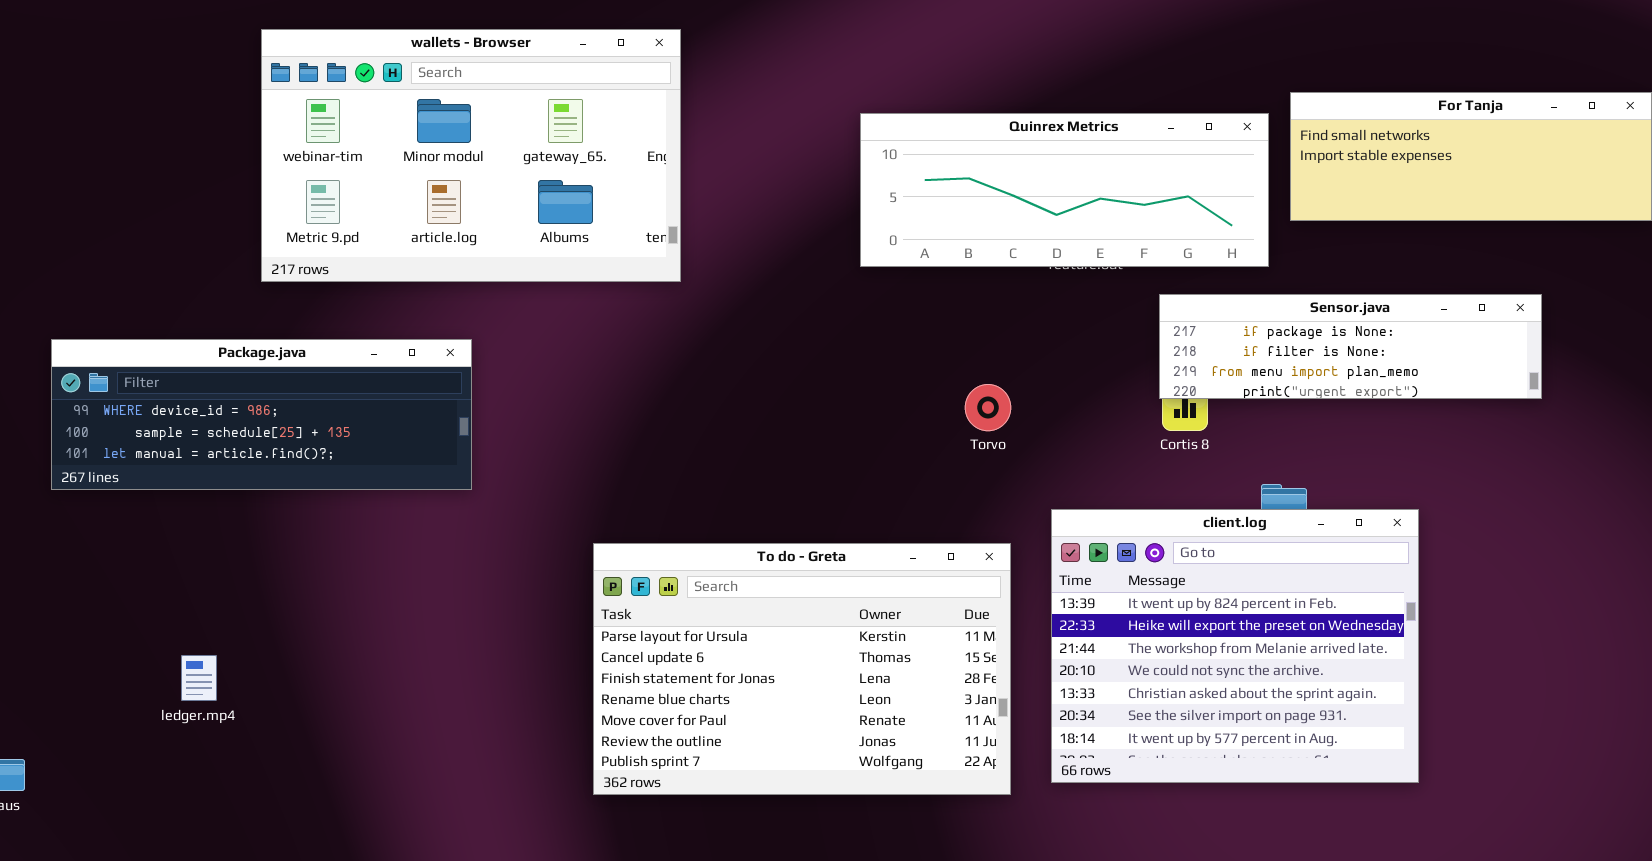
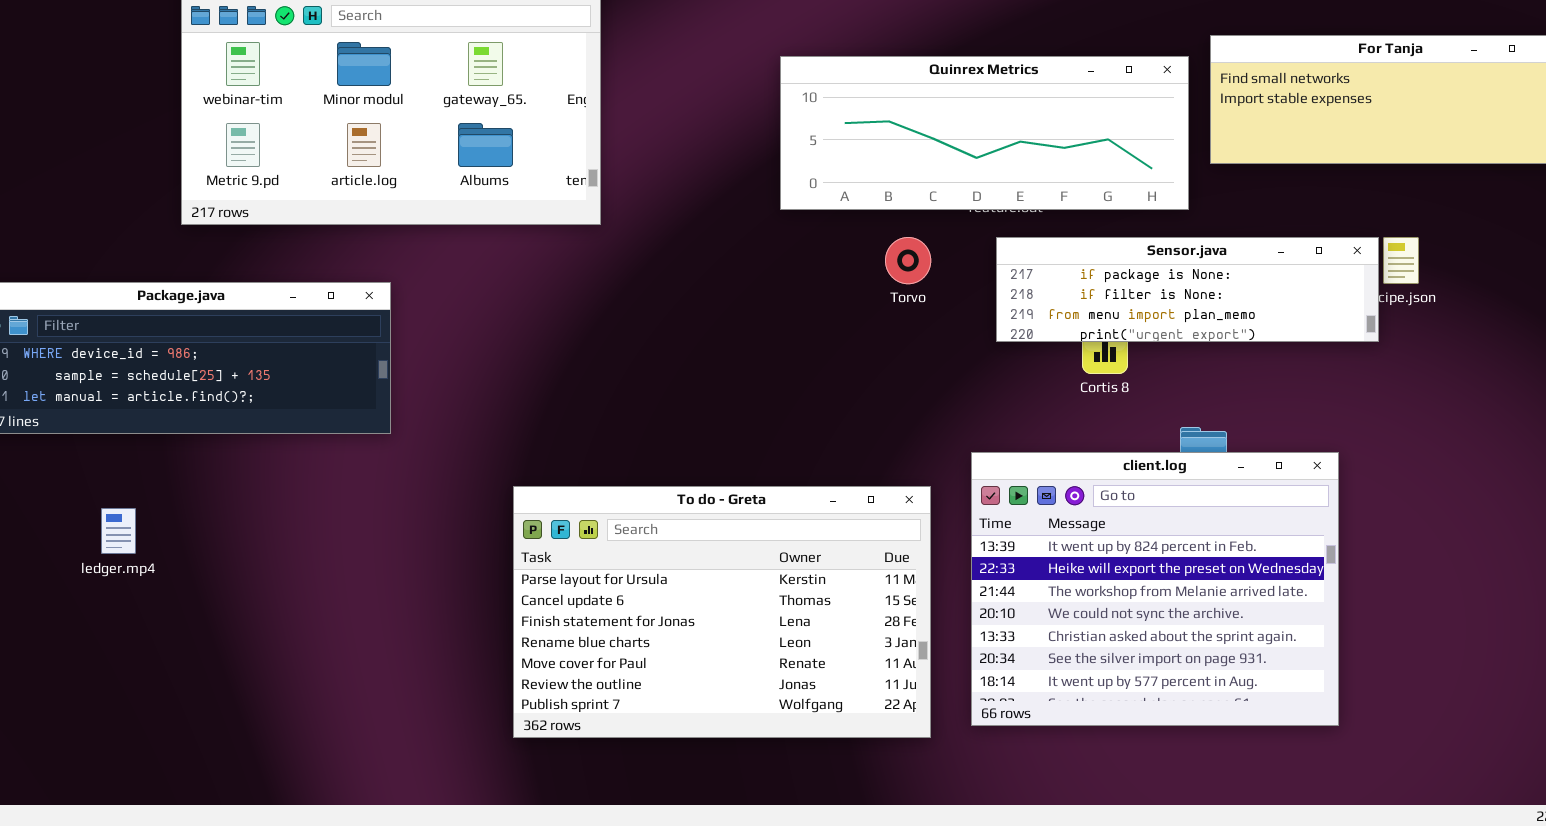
Sensor.java: [1159,294,1542,399] -> [996,237,1379,342], moved
Torvo: [965,384,1011,431] -> [885,237,931,284], moved
ledger.mp4: [181,655,217,701] -> [101,508,136,554], moved

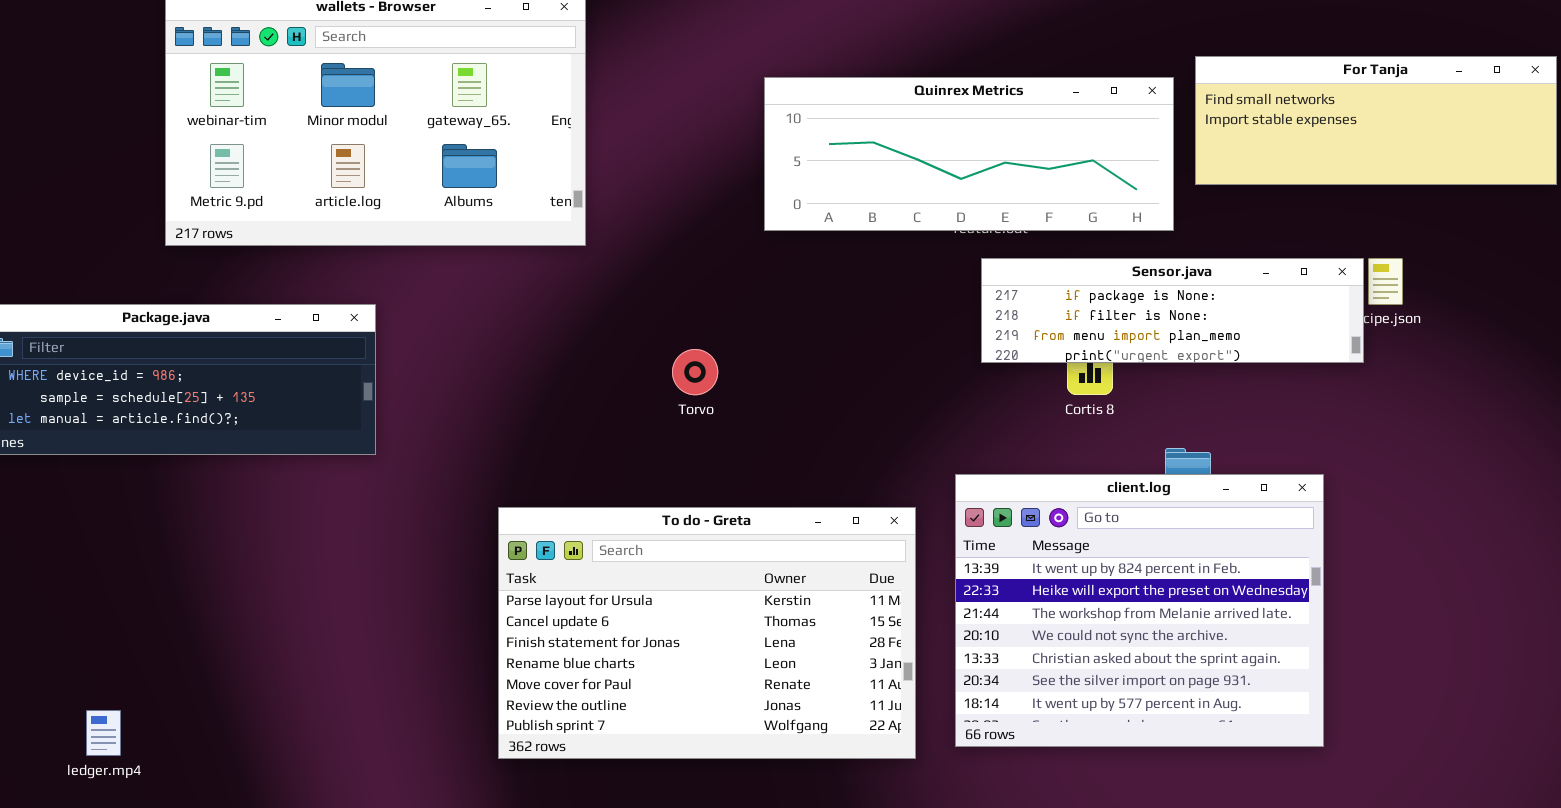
Torvo: [885,237,931,284] -> [672,349,718,395], moved
ledger.mp4: [101,508,136,554] -> [86,710,121,756], moved

